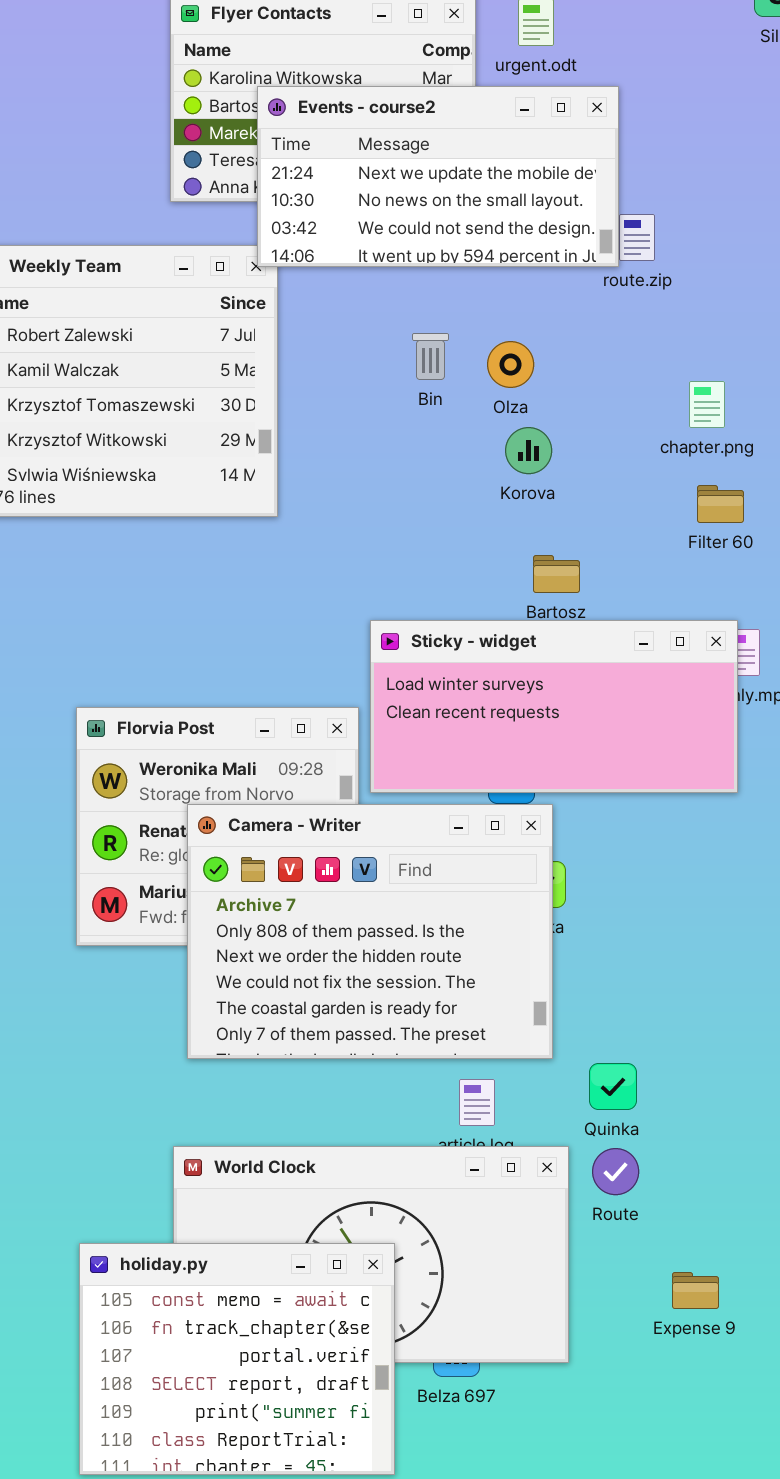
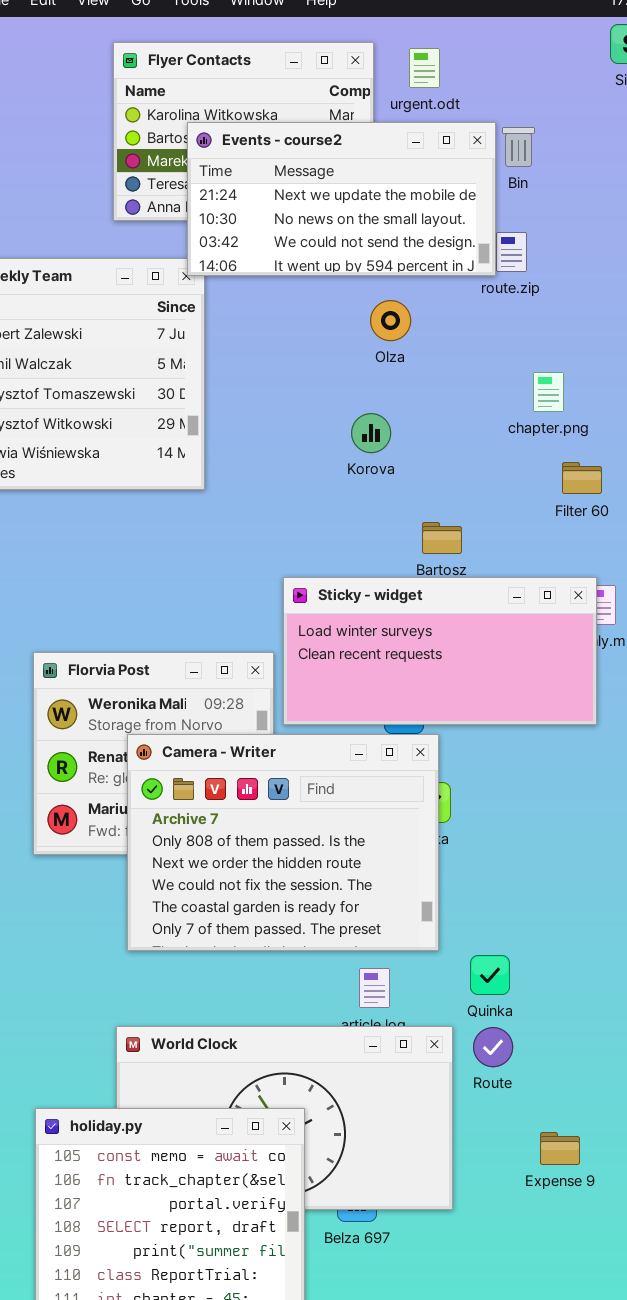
Bin: [412,333,449,380] -> [502,127,535,167], moved
Olza: [487,341,534,388] -> [370,300,411,341], moved
chapter.png: [689,381,725,428] -> [533,372,564,412], moved
Korova: [505,427,552,474] -> [351,413,391,453], moved

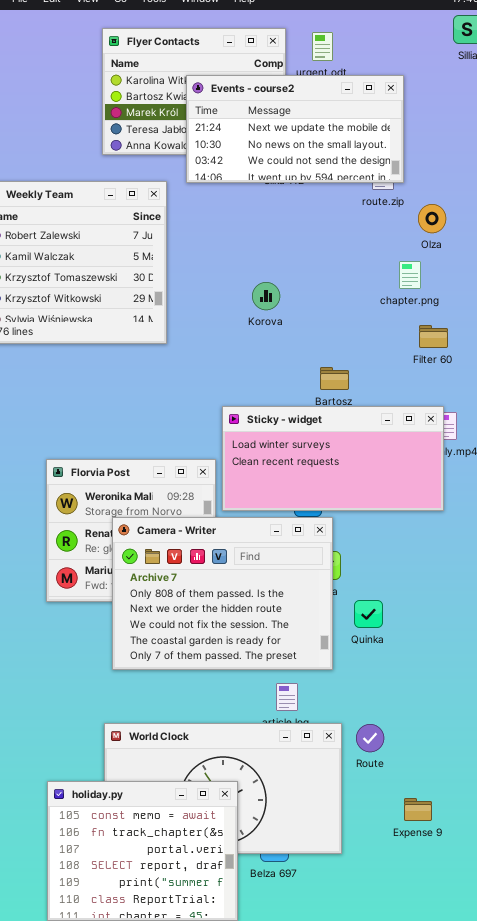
Events - course2: [187,122,496,276] -> [186,75,404,183], moved
Olza: [370,300,411,341] -> [418,204,446,233], moved
Korova: [351,413,391,453] -> [252,282,280,310], moved
Quinka: [470,955,510,995] -> [354,600,383,628], moved

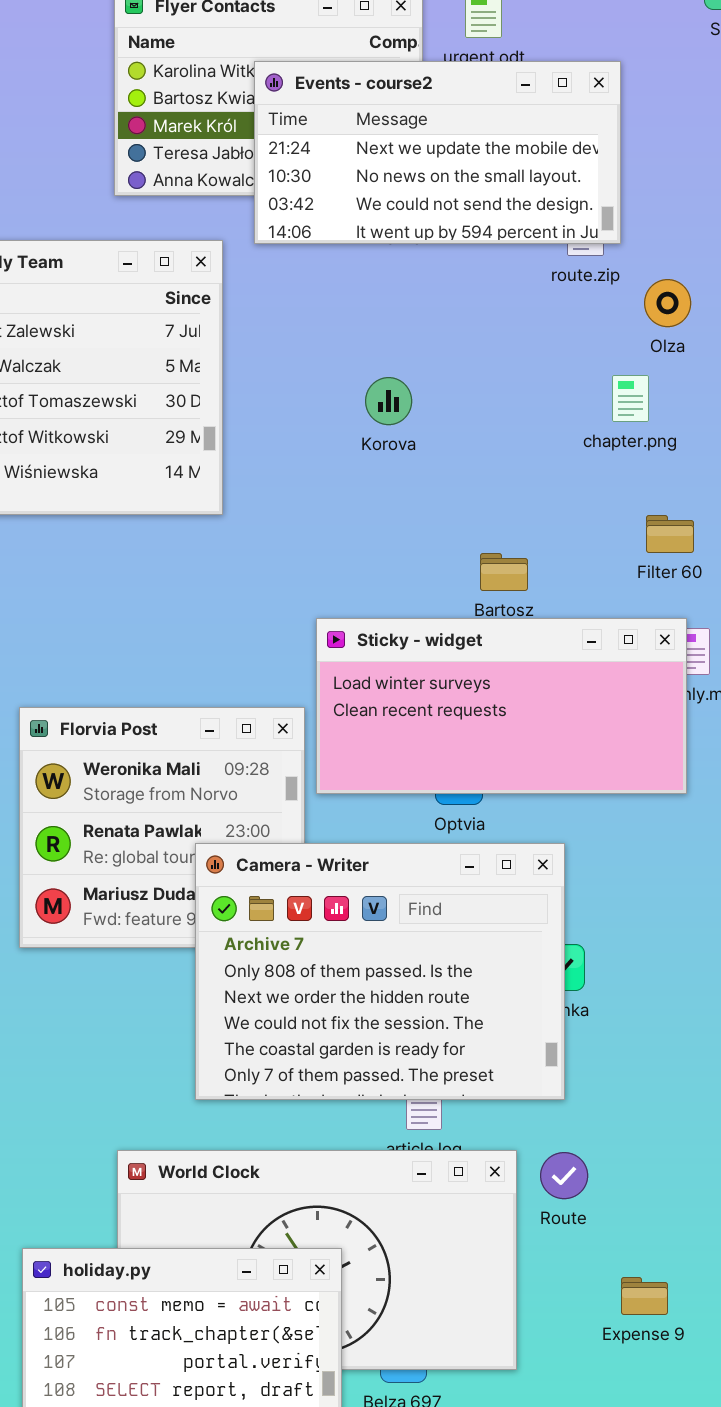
Korova: [252,282,280,310] -> [365,377,412,425], moved
Filter 60: [419,325,448,348] -> [646,515,694,553], moved
Camera - Writer: [112,517,333,670] -> [195,843,565,1100], moved

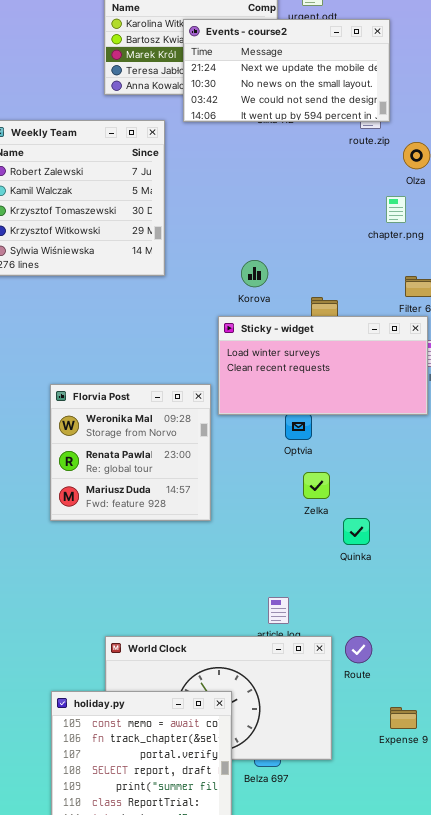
Korova: [365,377,412,425] -> [241,260,268,287], moved
Sticky - widget: [316,618,687,794] -> [218,316,428,415], moved
Camera - Writer: [195,843,565,1100] -> none, closed

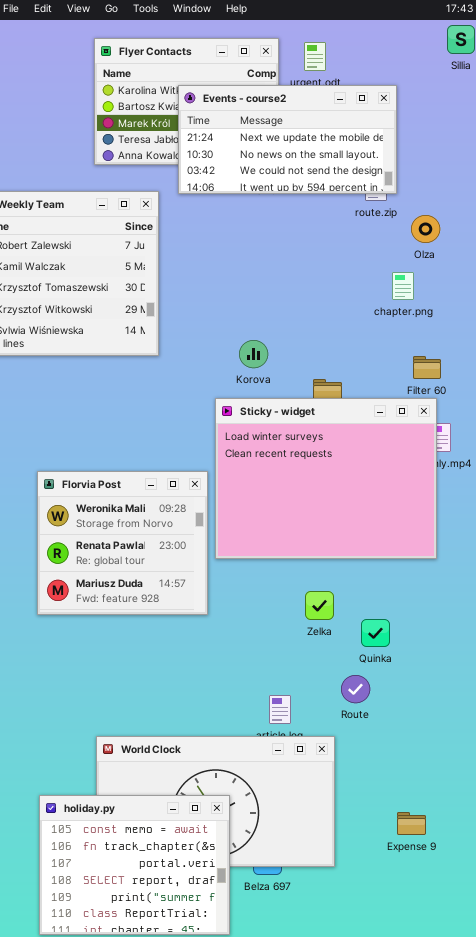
Sticky - widget: [218,316,428,415] -> [215,398,437,559], resized
Zelka: [303,472,330,499] -> [305,591,334,620], moved
Quinka: [343,518,370,545] -> [361,619,390,647], moved
Route: [345,636,372,663] -> [341,675,370,703], moved

